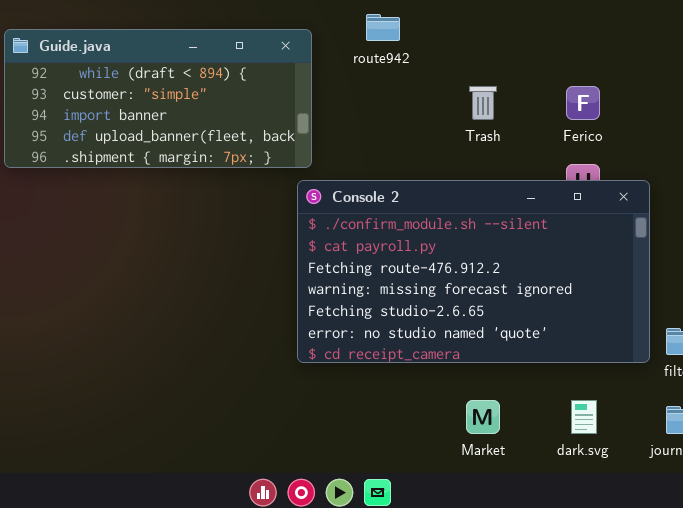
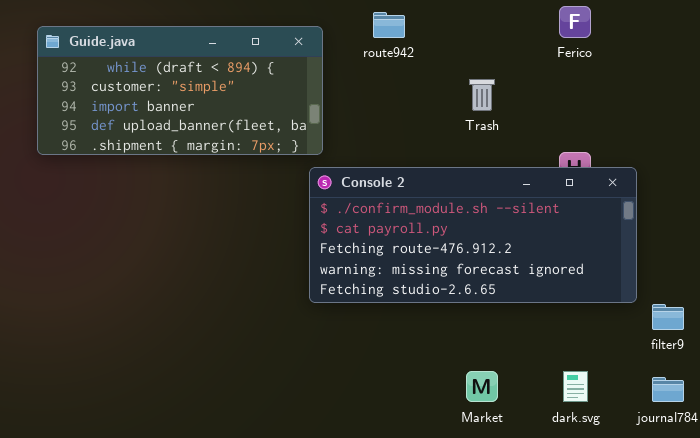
Ferico: [566,86,600,120] -> [559,6,591,38], moved
Console 2: [297,180,650,363] -> [309,167,637,303], resized

